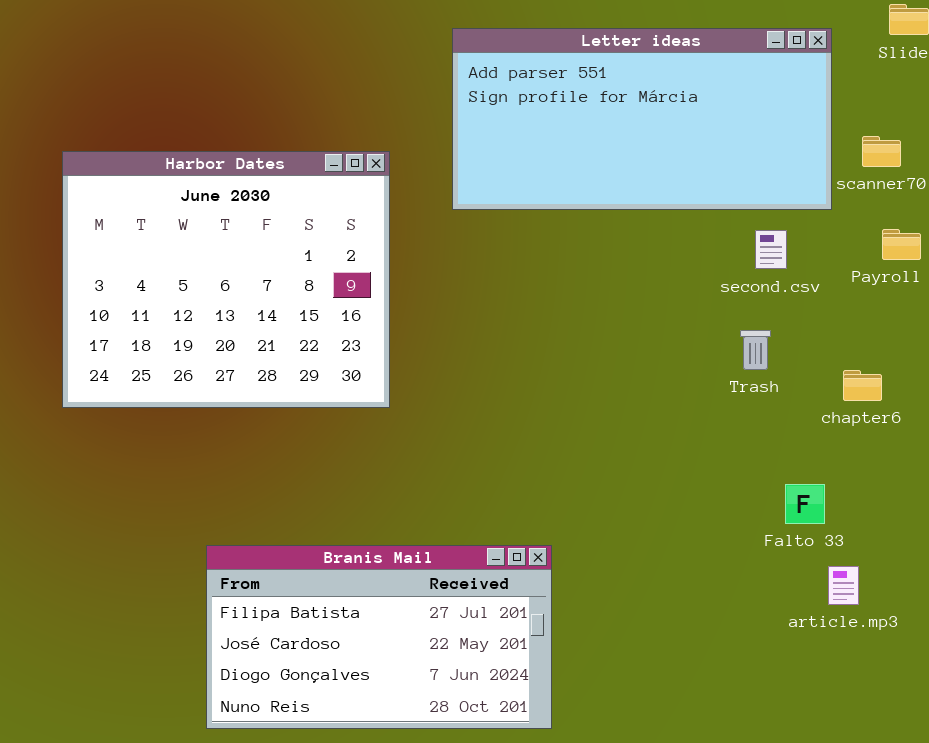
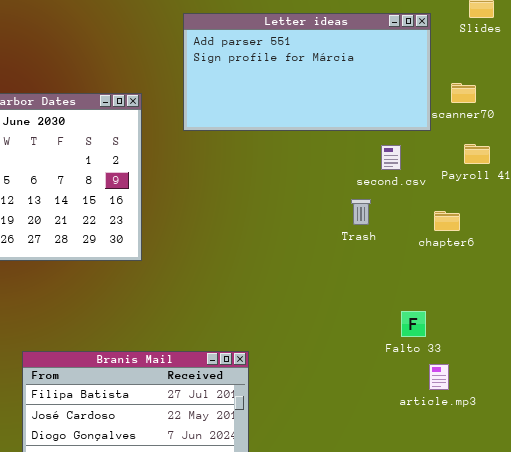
Trash: [740,330,771,370] -> [351,199,371,225], moved
chapter6: [843,370,882,401] -> [434,211,460,231], moved

